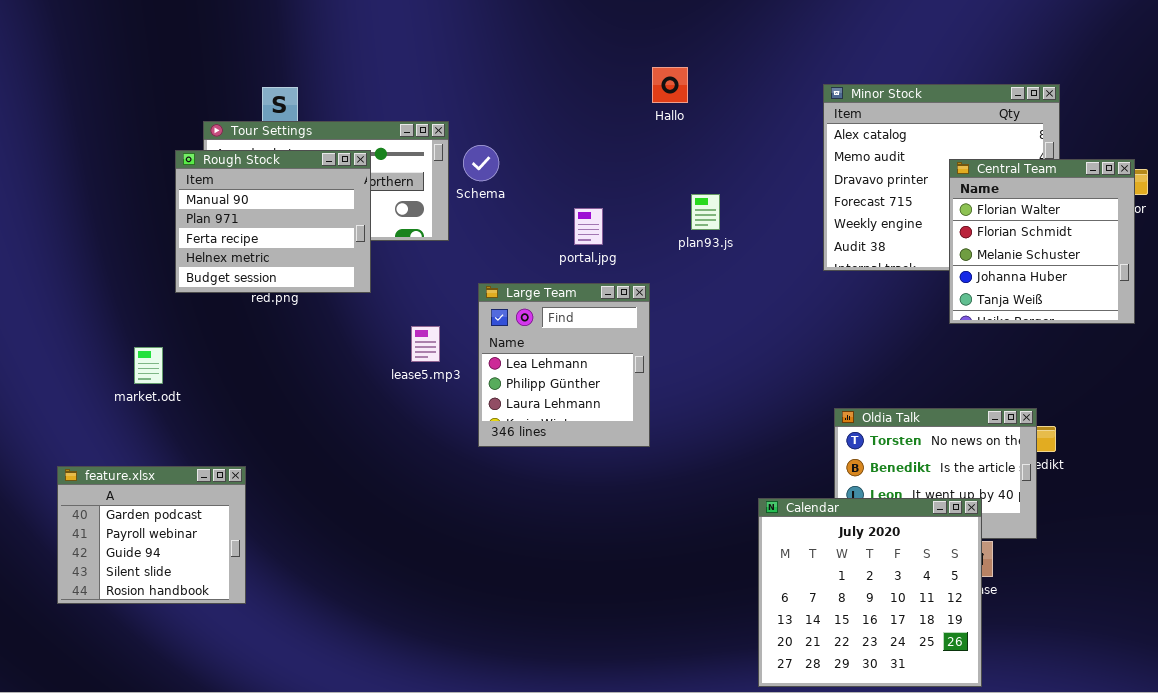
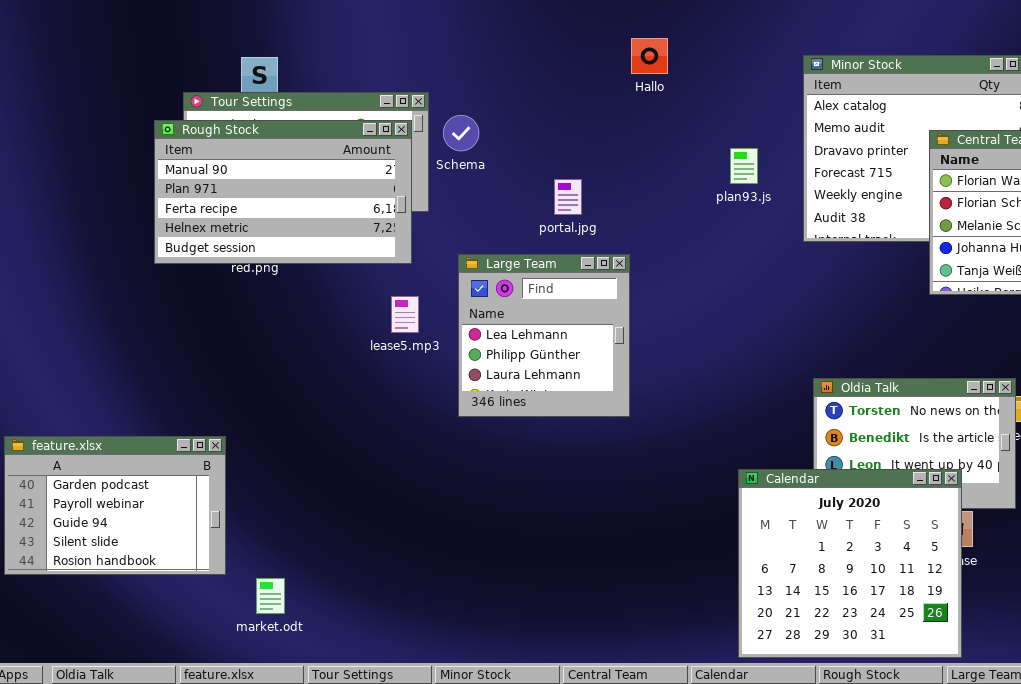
Rough Stock: [175,150,371,293] -> [154,120,412,264], resized
plan93.js: [691,194,720,230] -> [730,148,758,184], moved
market.odt: [134,347,163,384] -> [256,578,285,614], moved
feature.xlsx: [57,466,246,604] -> [4,436,226,575], resized

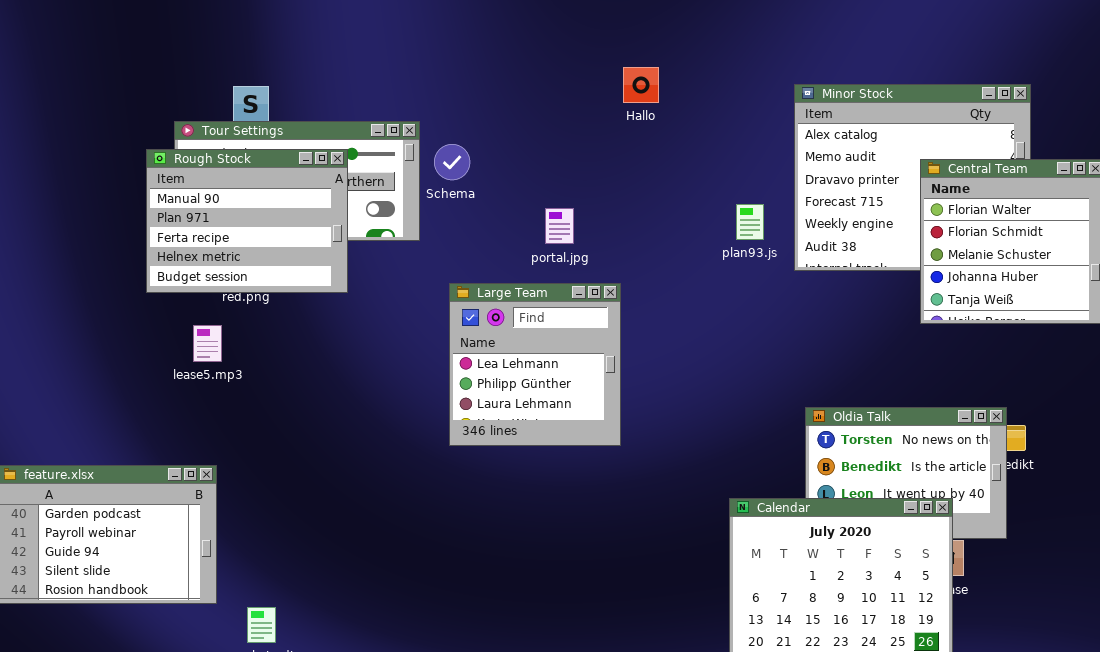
Rough Stock: [154,120,412,264] -> [146,149,348,293], resized
plan93.js: [730,148,758,184] -> [736,204,764,240], moved
lease5.mp3: [391,296,419,333] -> [193,325,222,362], moved

